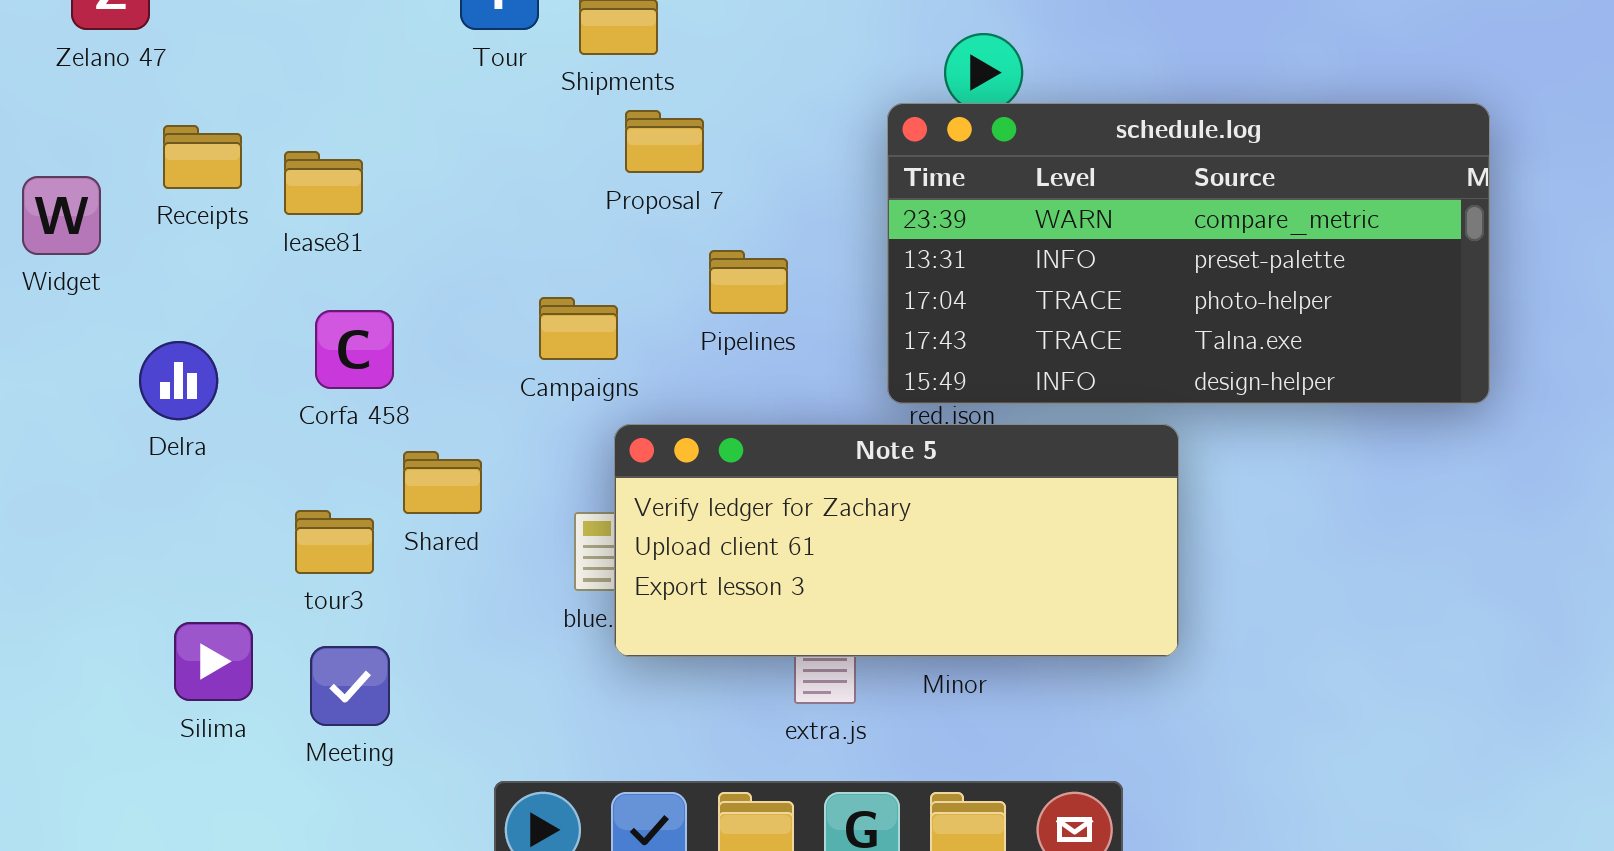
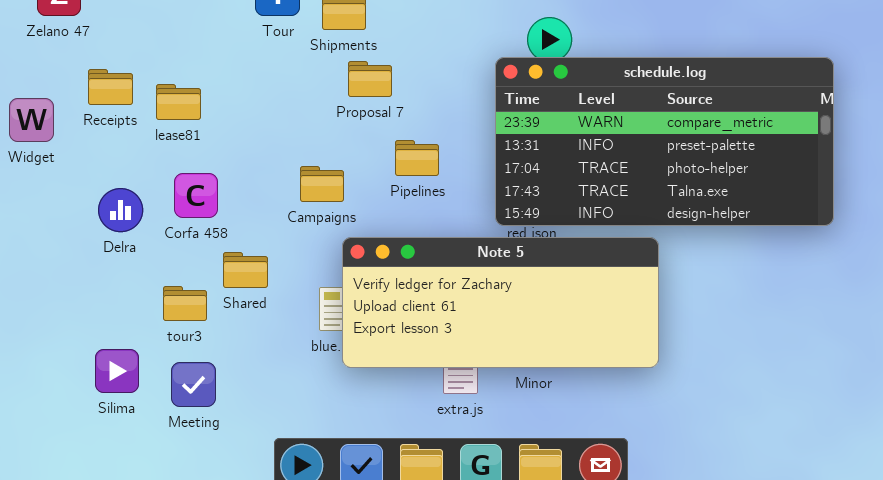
Delra: [139,341,218,420] -> [98,188,143,232], moved

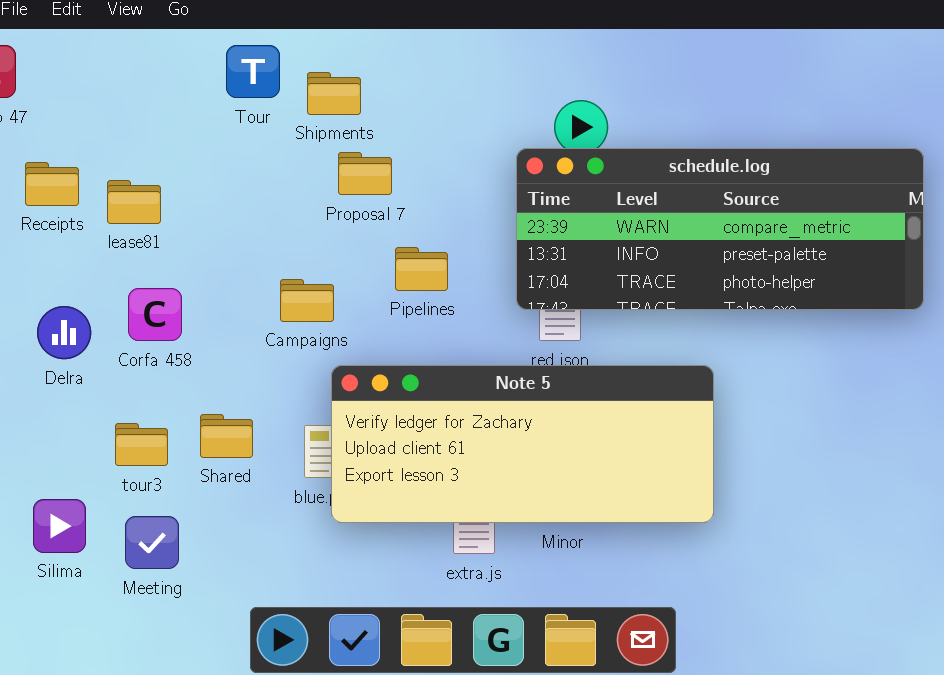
schedule.log: [495,57,834,226] -> [516,148,924,310], resized
Shared: [223,252,268,288] -> [200,414,253,458], moved

